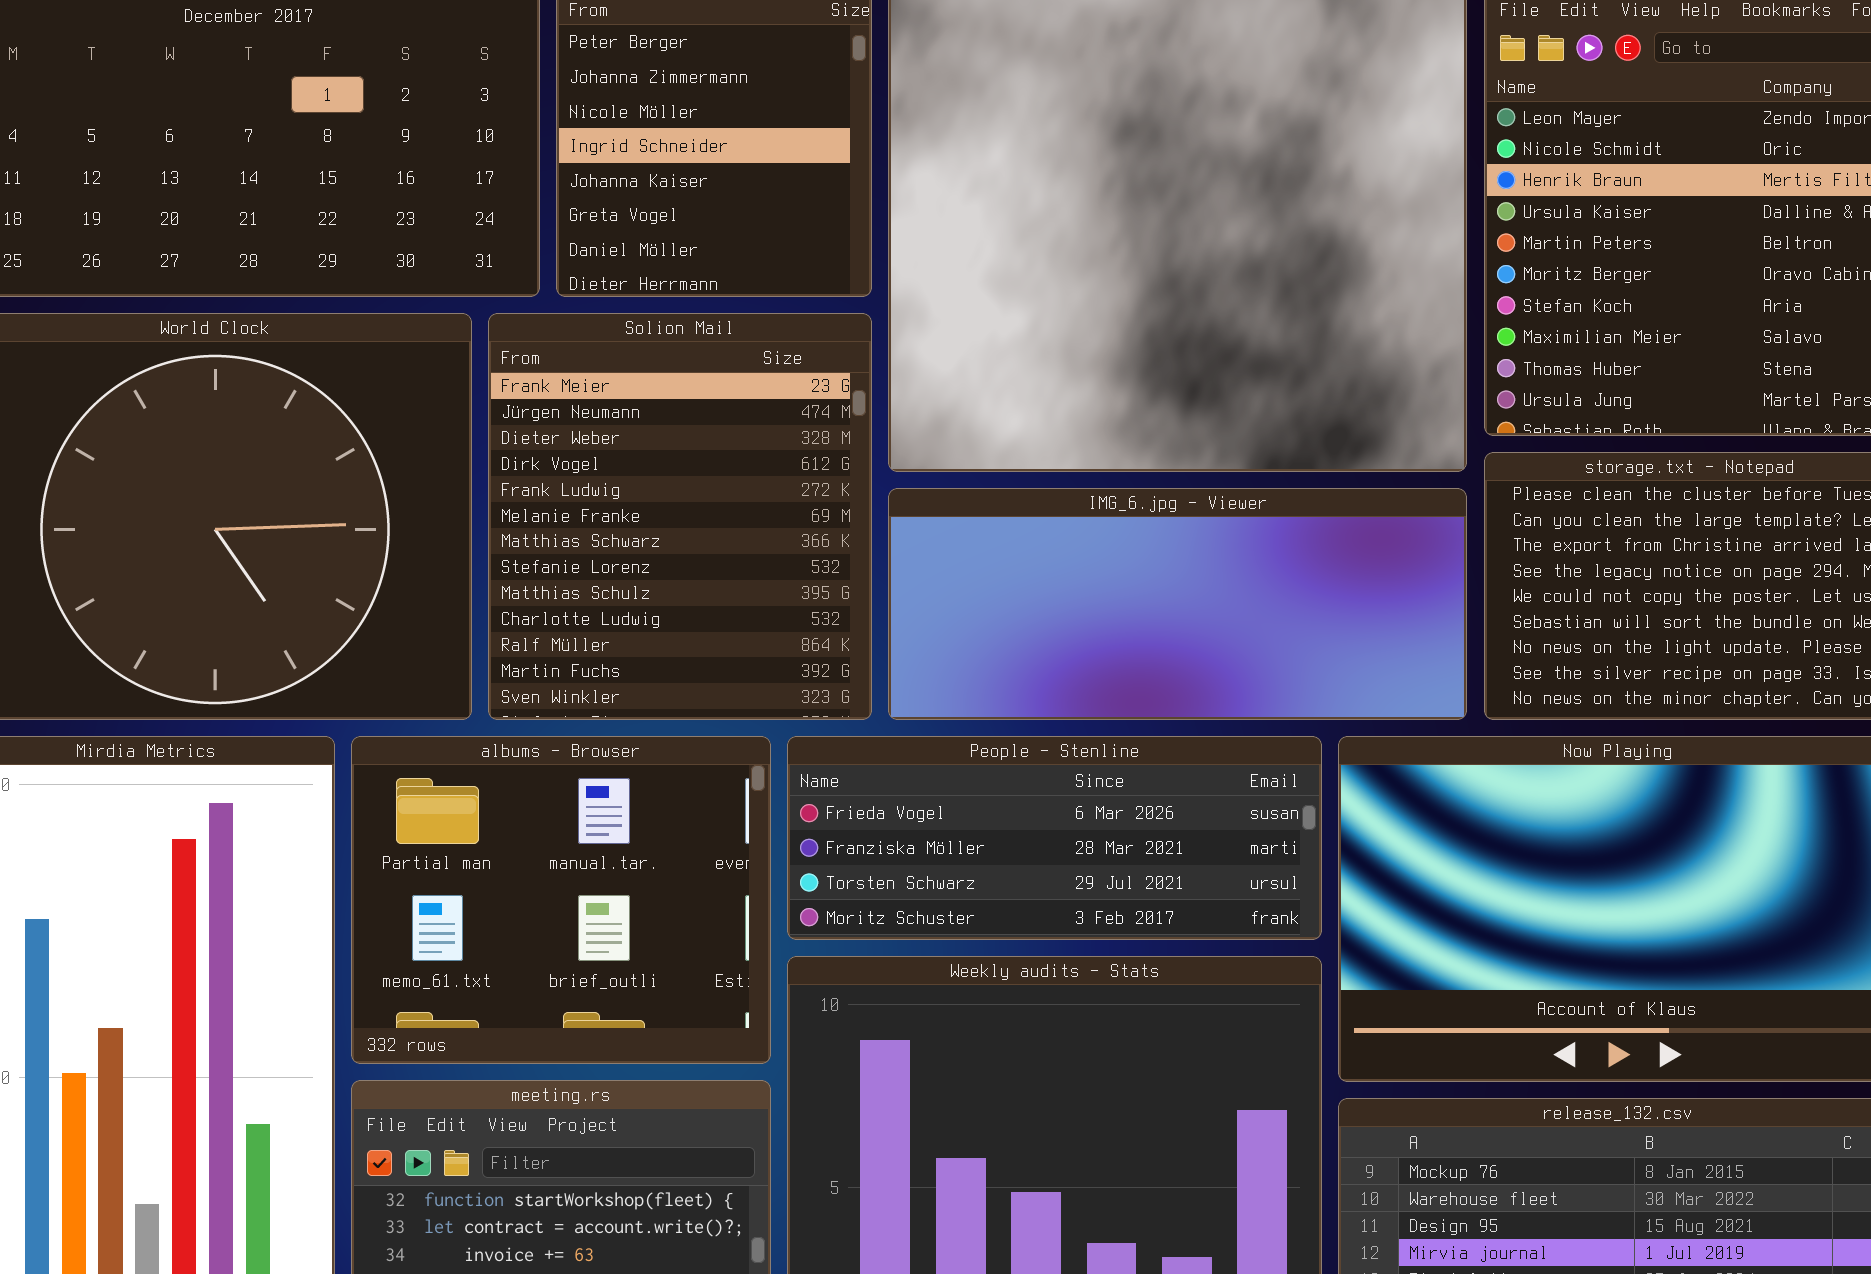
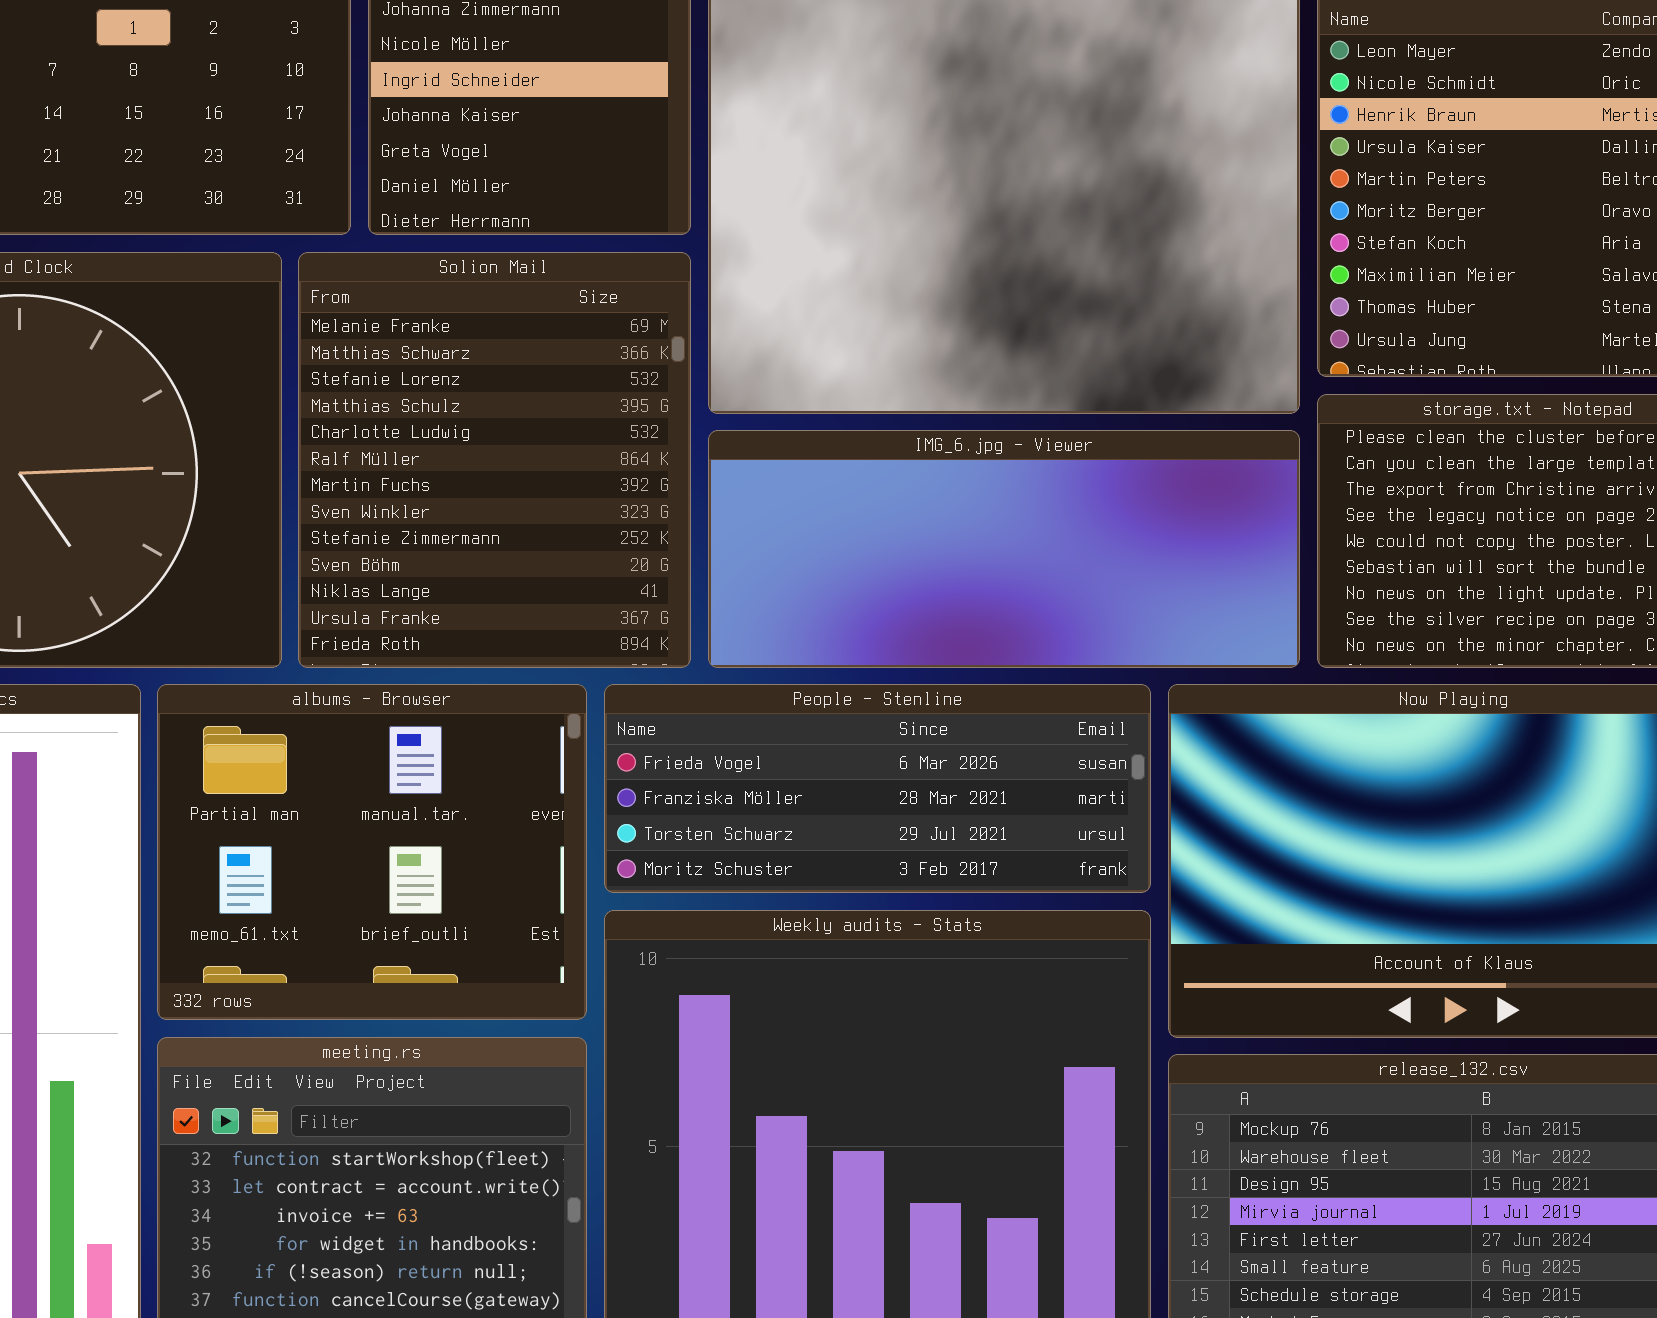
Solion Mail: [488,313,872,720] -> [298,252,691,668], scrolled down 5 rows

